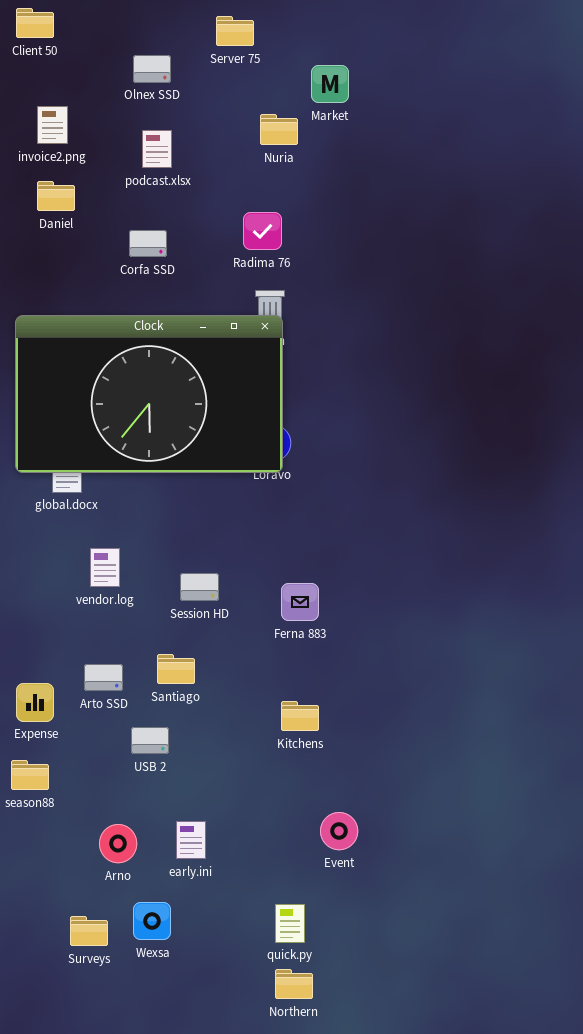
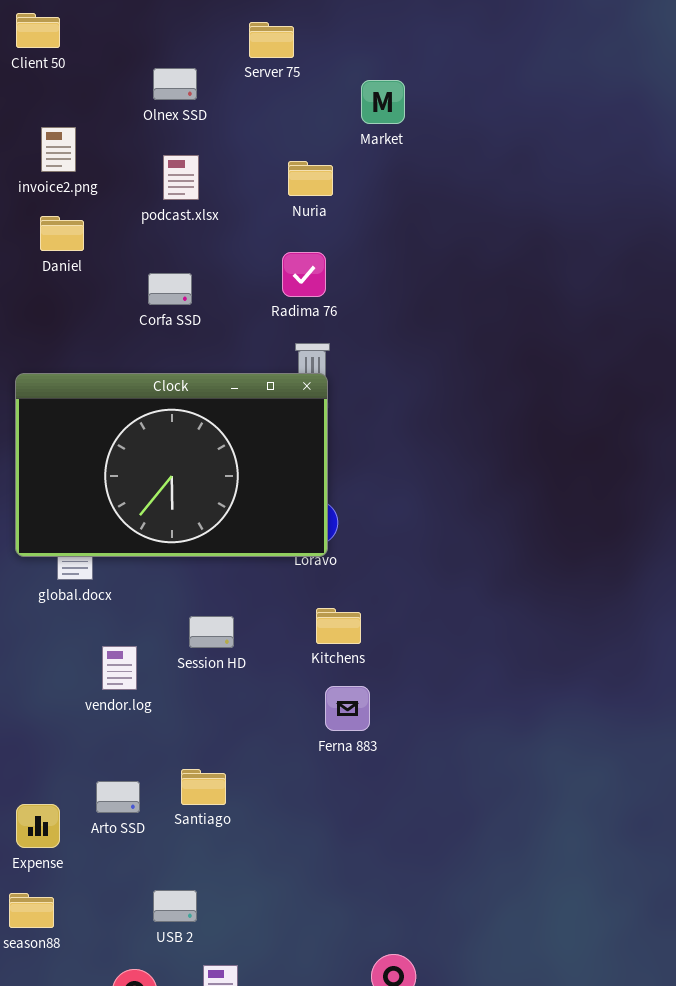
Nuria: [260,114,298,145] -> [288,161,333,196], moved
Session HD: [180,573,219,601] -> [189,616,234,648], moved
Kitchens: [281,701,319,731] -> [316,608,361,644], moved
USB 2: [131,727,169,754] -> [153,890,197,922], moved

